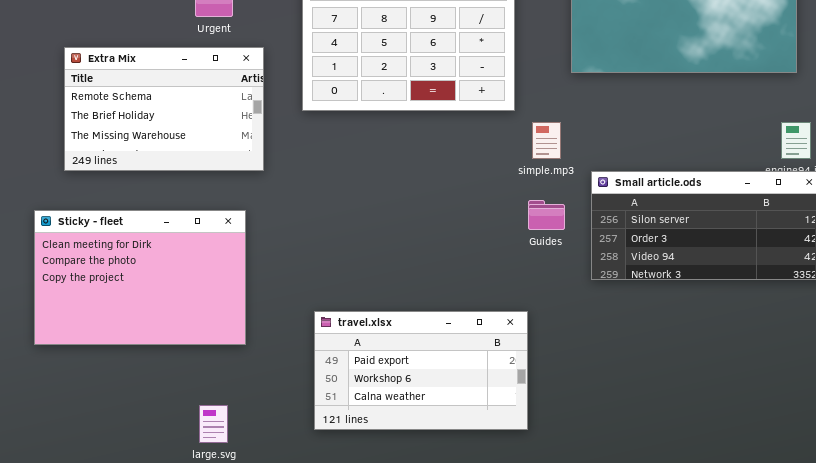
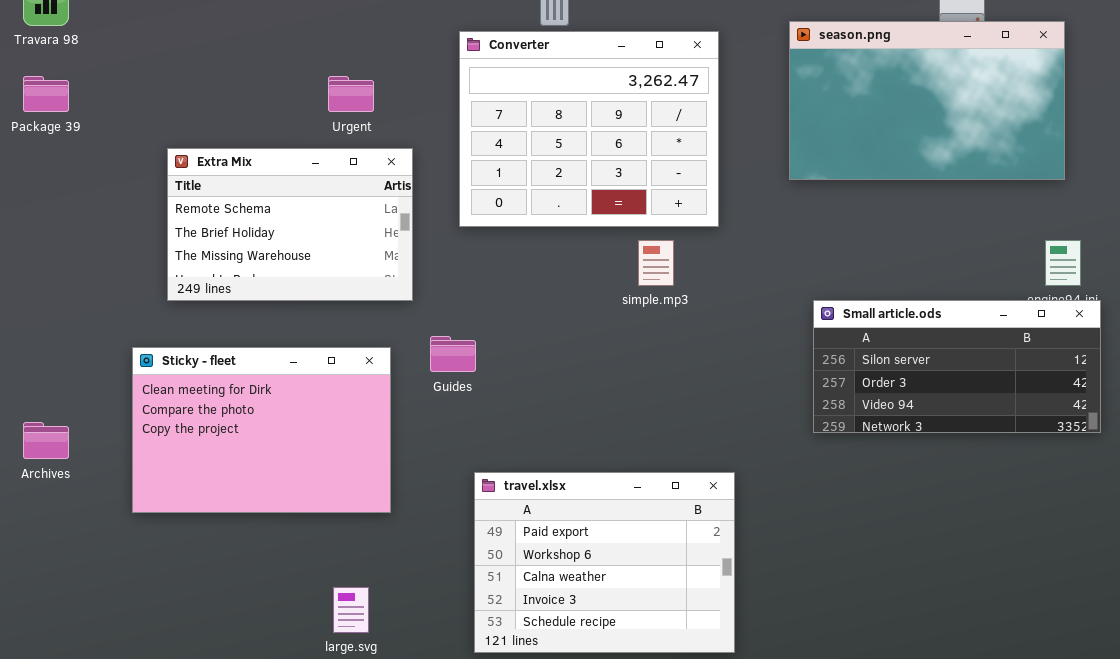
simple.mp3: [532,122,561,159] -> [638,240,674,286], moved
Guides: [528,200,565,230] -> [430,336,476,372], moved
travel.xlsx: [314,311,528,430] -> [474,472,735,653], resized

